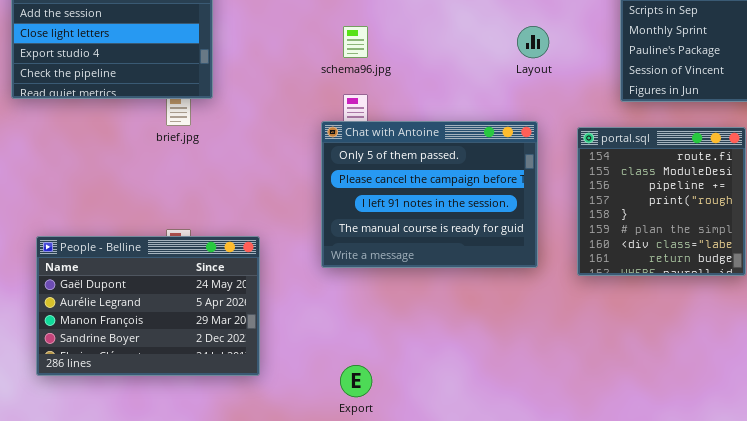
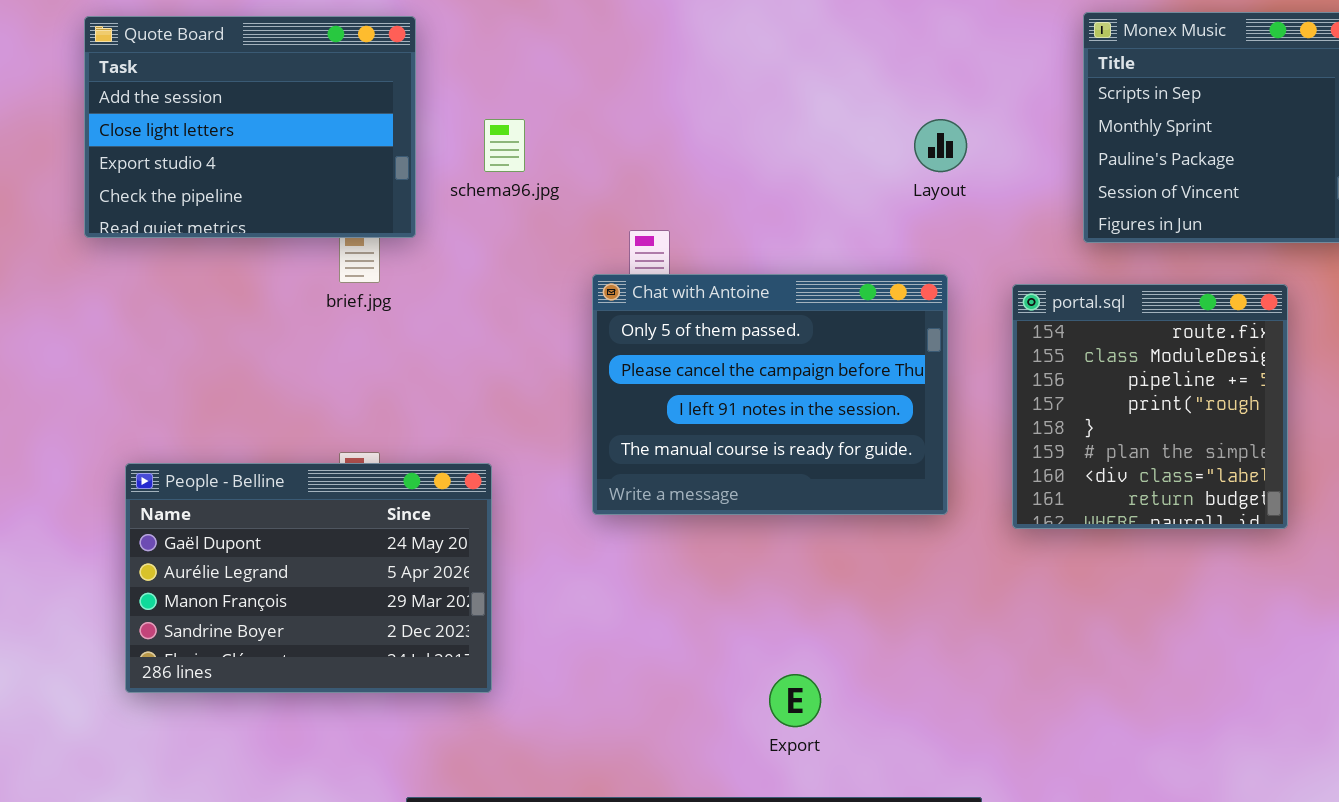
schema96.jpg: [343,26,368,58] -> [484,119,525,172], moved
Export: [340,365,372,397] -> [769,674,821,727], moved

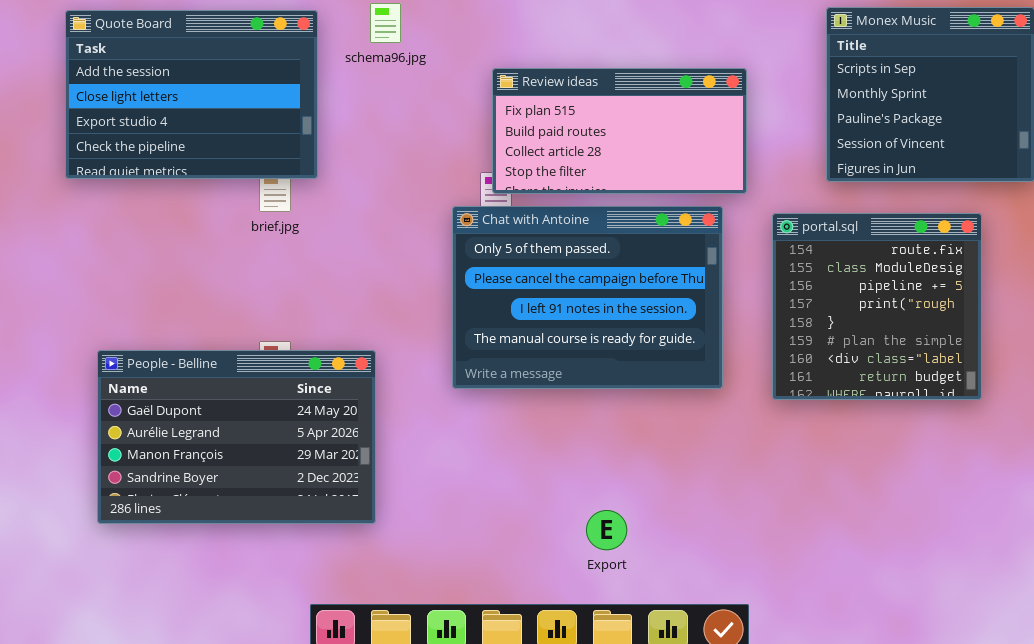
Review ideas: none -> [492,68,747,194], opened
schema96.jpg: [484,119,525,172] -> [370,3,401,43], moved

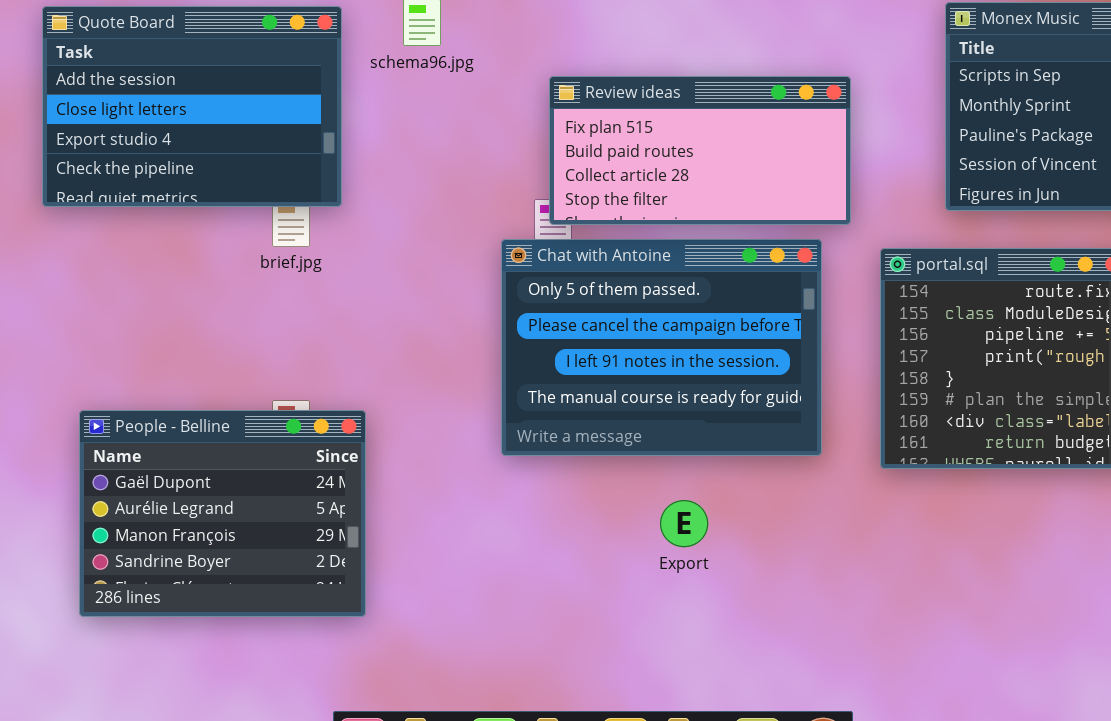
People - Belline: [97,350,376,524] -> [79,410,366,617], resized
Export: [586,510,627,550] -> [660,500,708,547], moved

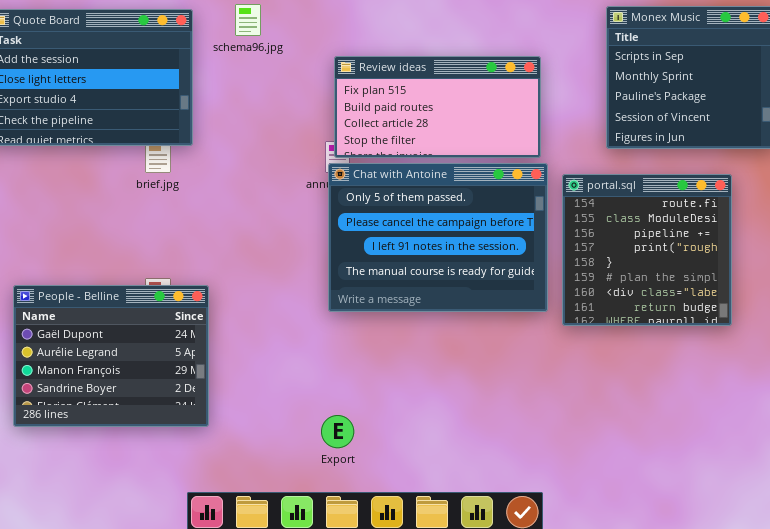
Chat with Antoine: [501,239,822,456] -> [328,163,548,312], moved
Export: [660,500,708,547] -> [321,415,354,448], moved

